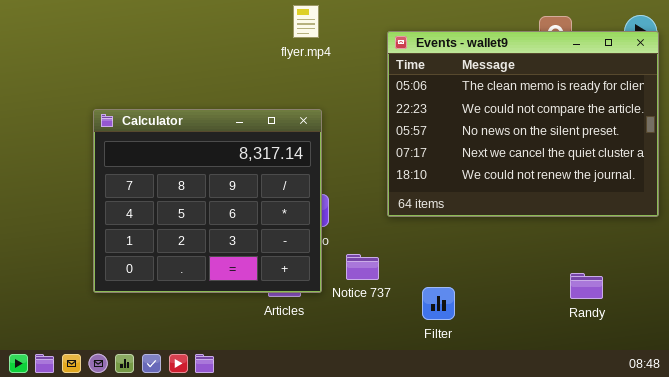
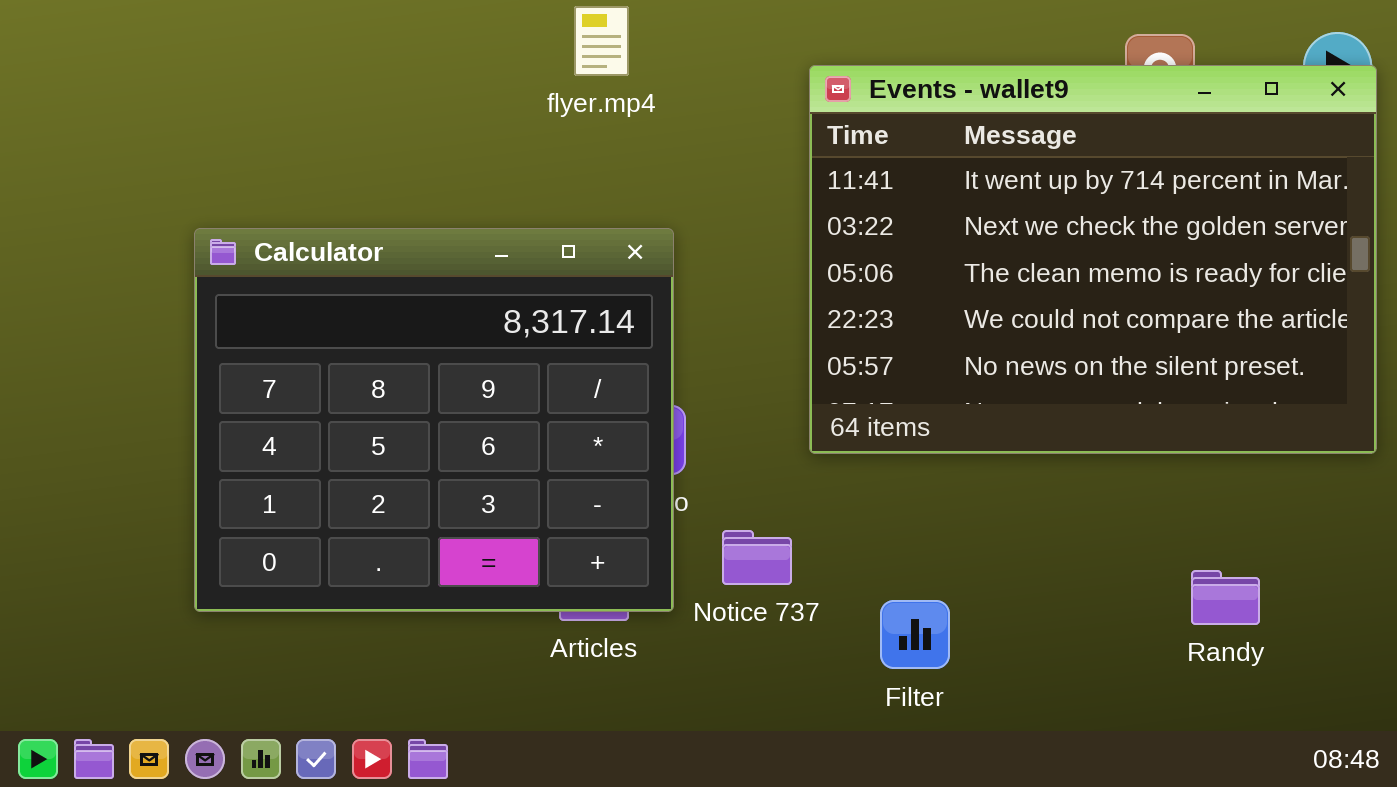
flyer.mp4: [293,5,319,38] -> [574,6,629,76], moved
Events - wallet9: [387,31,659,217] -> [809,65,1377,454], scrolled up 2 rows

